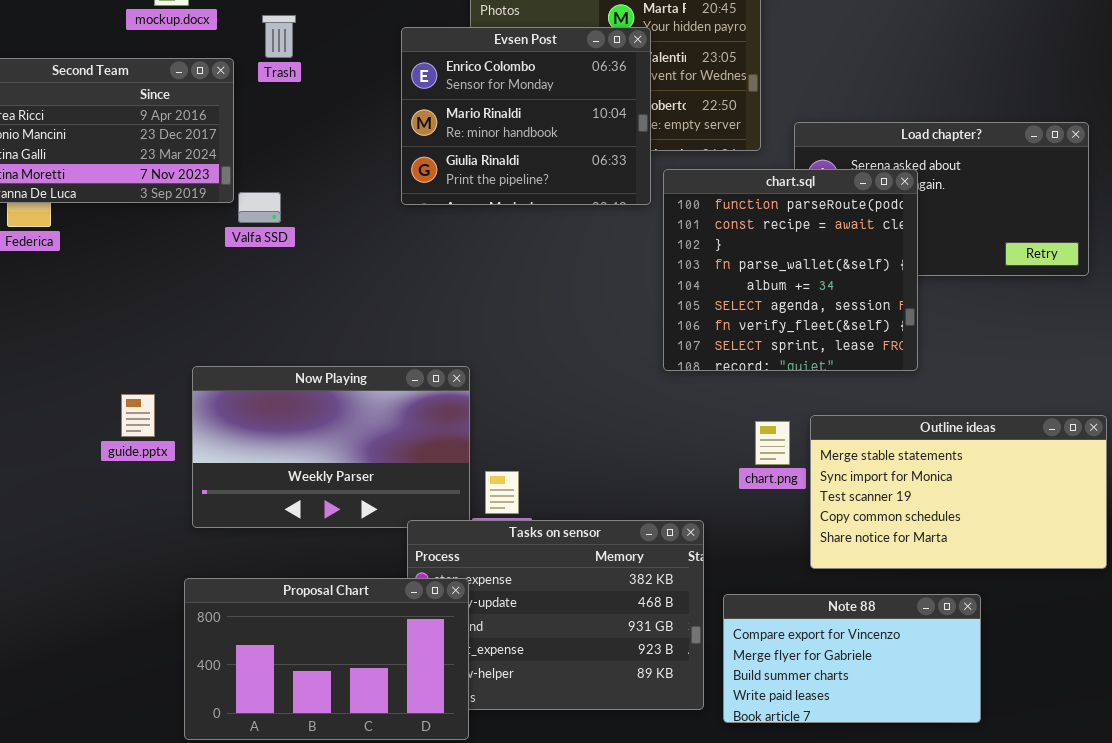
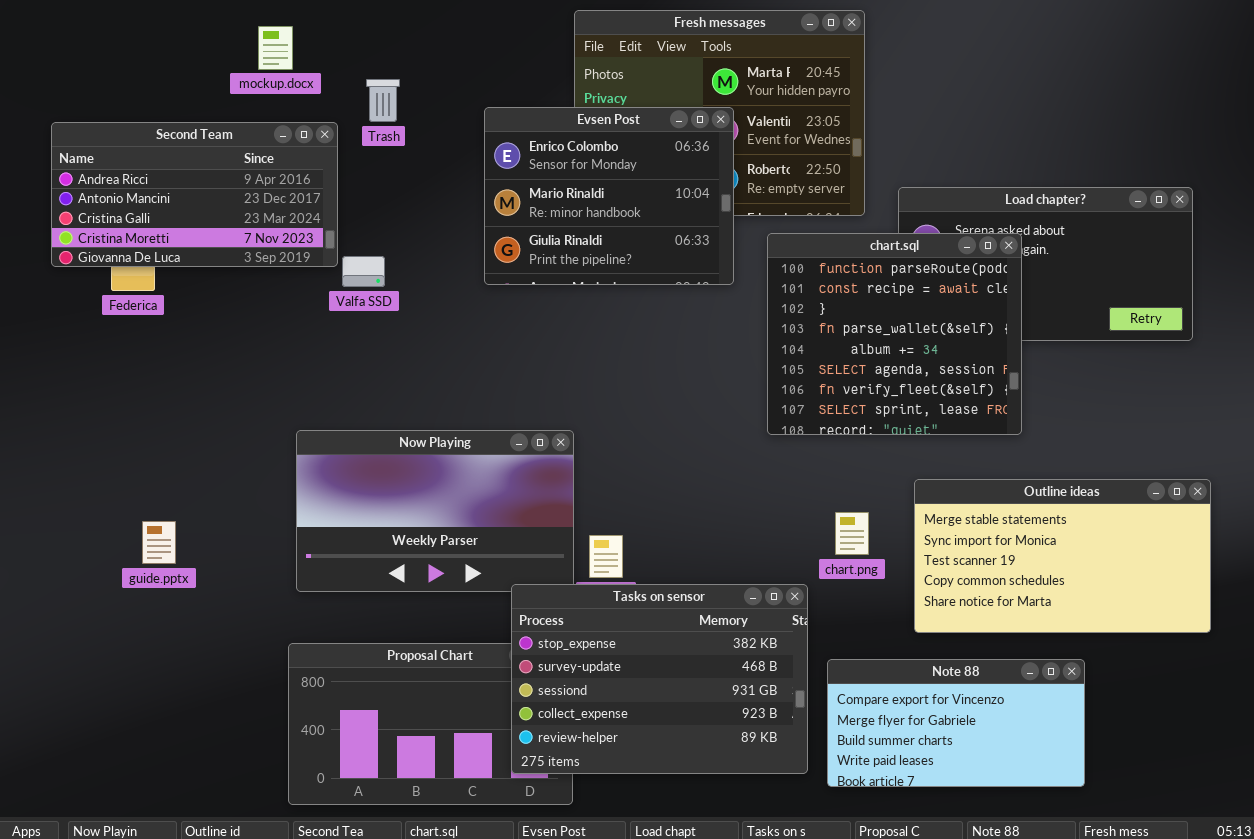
Evsen Post: [401,27,651,205] -> [484,107,734,285], moved
guide.pptx: [121,394,155,437] -> [142,521,176,564], moved
chart.png: [755,421,790,465] -> [835,512,869,555], moved
Tasks on sensor: [407,520,704,710] -> [511,584,808,774], raised

